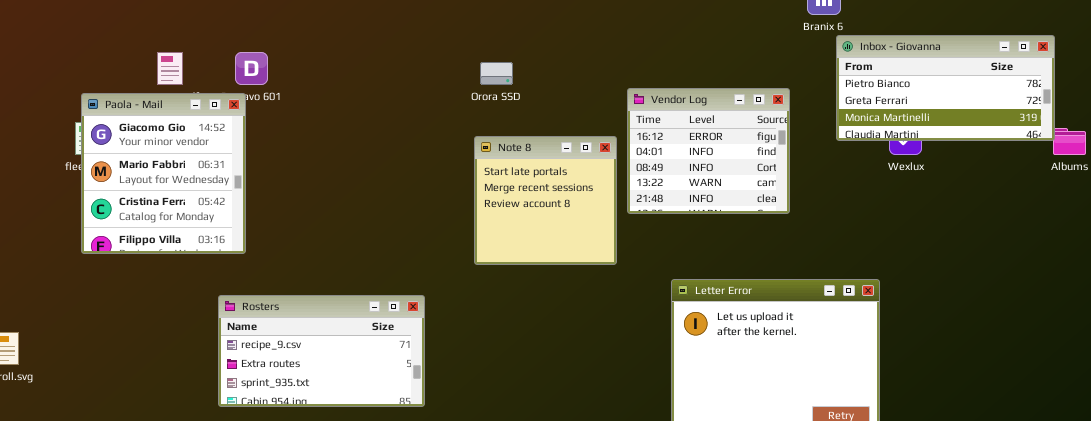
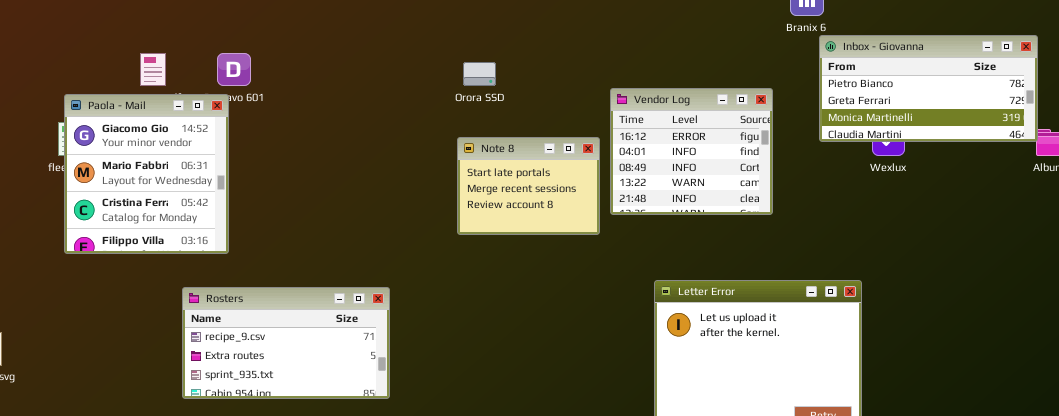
Note 8: [474,136,617,265] -> [457,137,600,235], resized
Rosters: [218,295,425,407] -> [182,287,390,399], moved

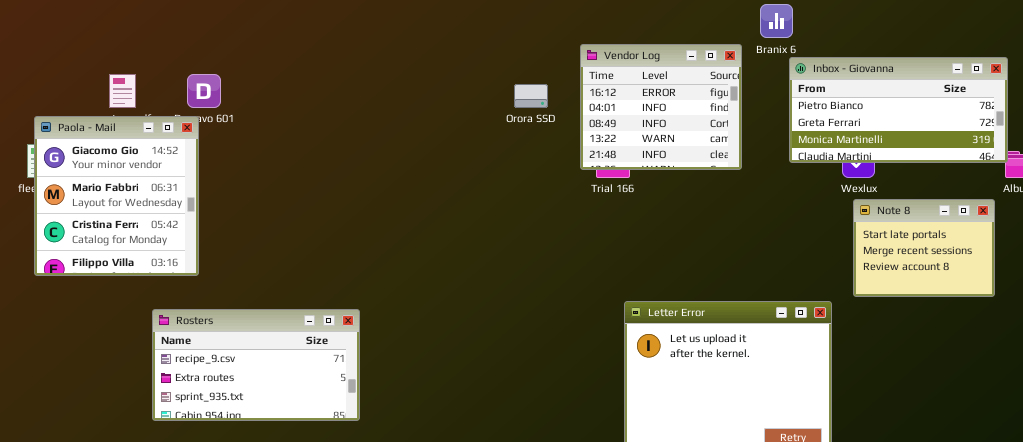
Orora SSD: [463,62,496,86] -> [514,84,548,108], moved
Vendor Log: [610,88,773,215] -> [580,44,742,170], moved
Note 8: [457,137,600,235] -> [853,199,995,297], moved

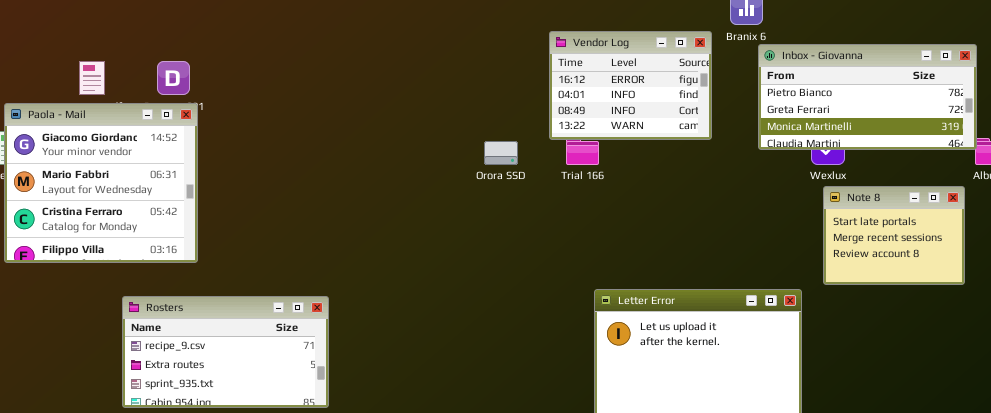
Vendor Log: [580,44,742,170] -> [549,31,712,140], resized
Orora SSD: [514,84,548,108] -> [484,141,518,165], moved
Paola - Mail: [34,116,199,276] -> [4,103,198,263], resized

